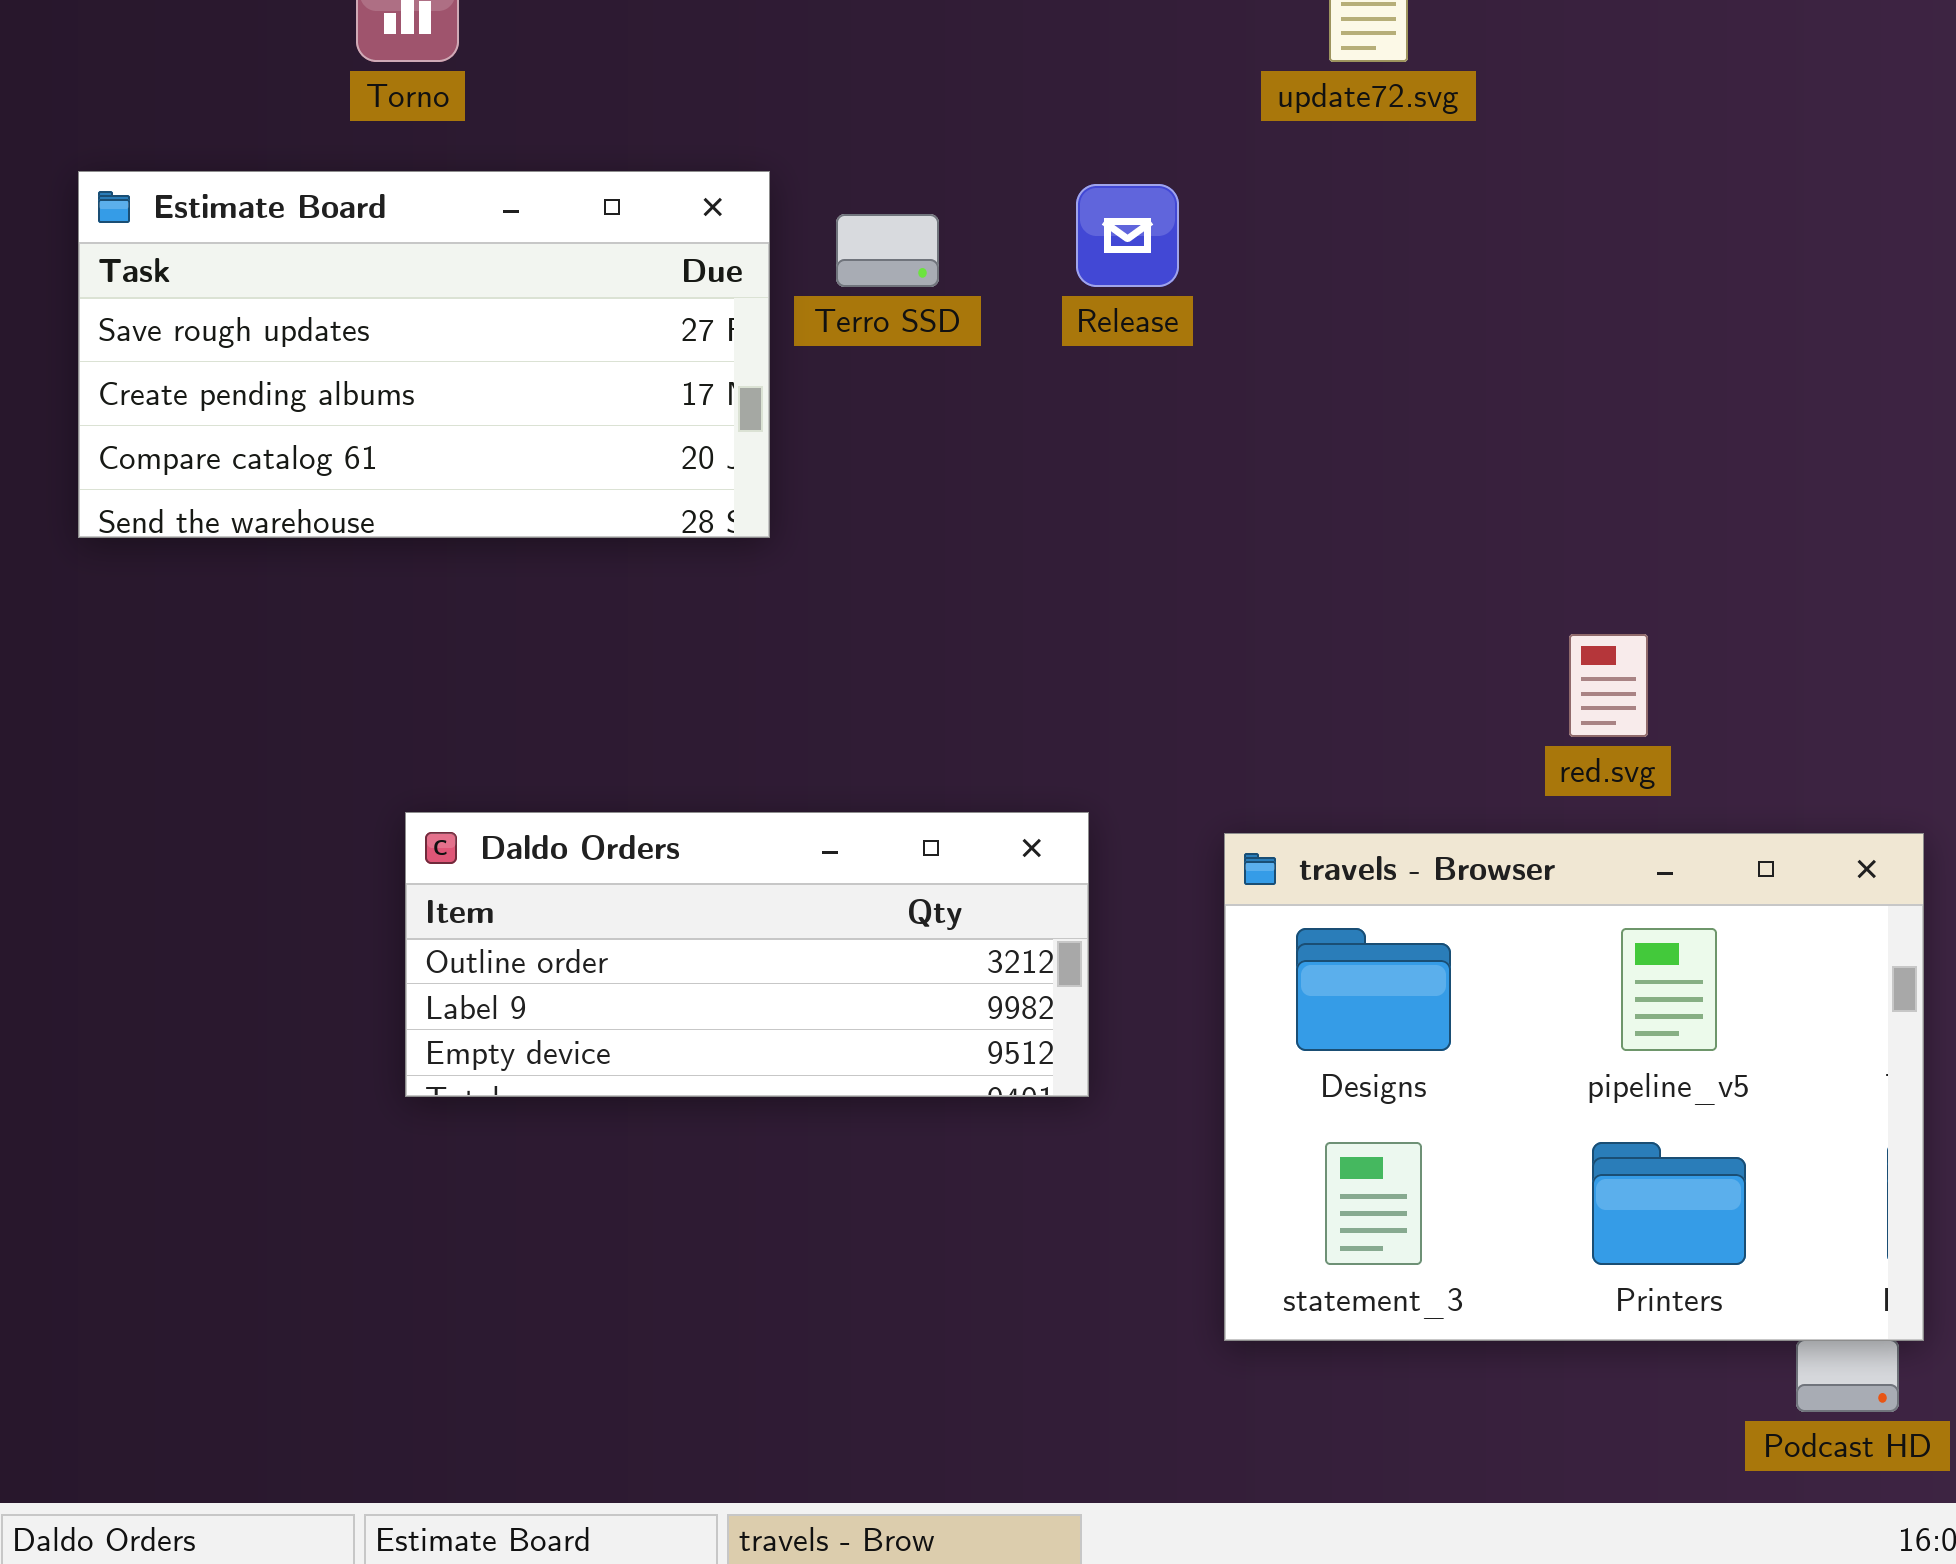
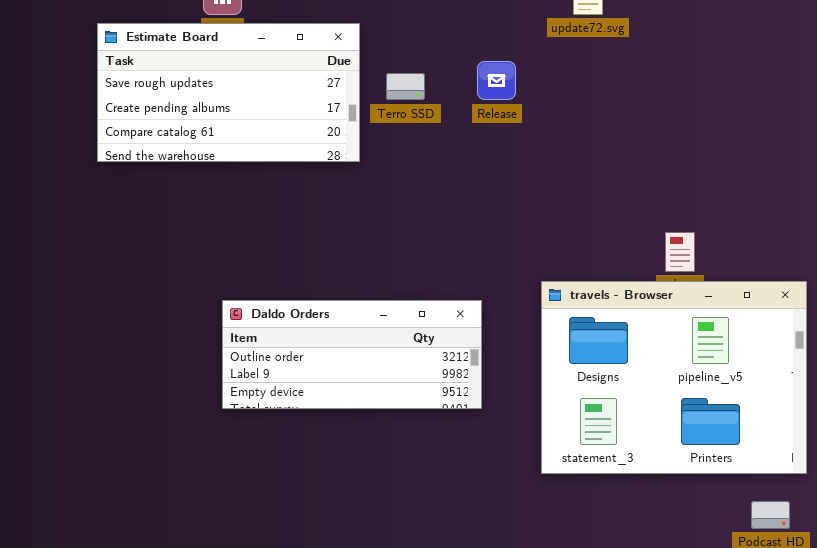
Estimate Board: [78,171,770,538] -> [97,23,360,162], moved
travels - Browser: [1224,833,1924,1341] -> [541,281,807,474], moved

